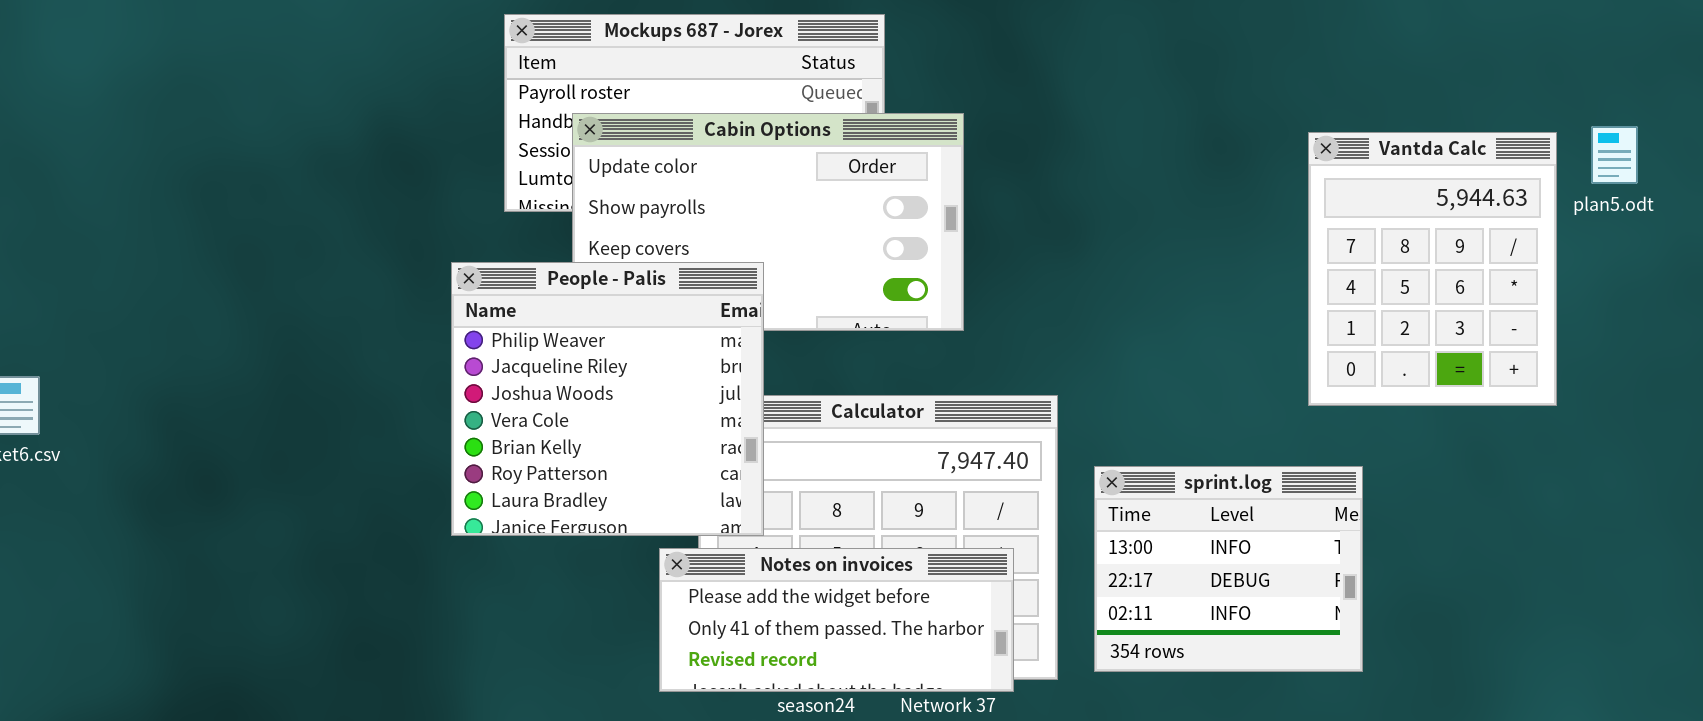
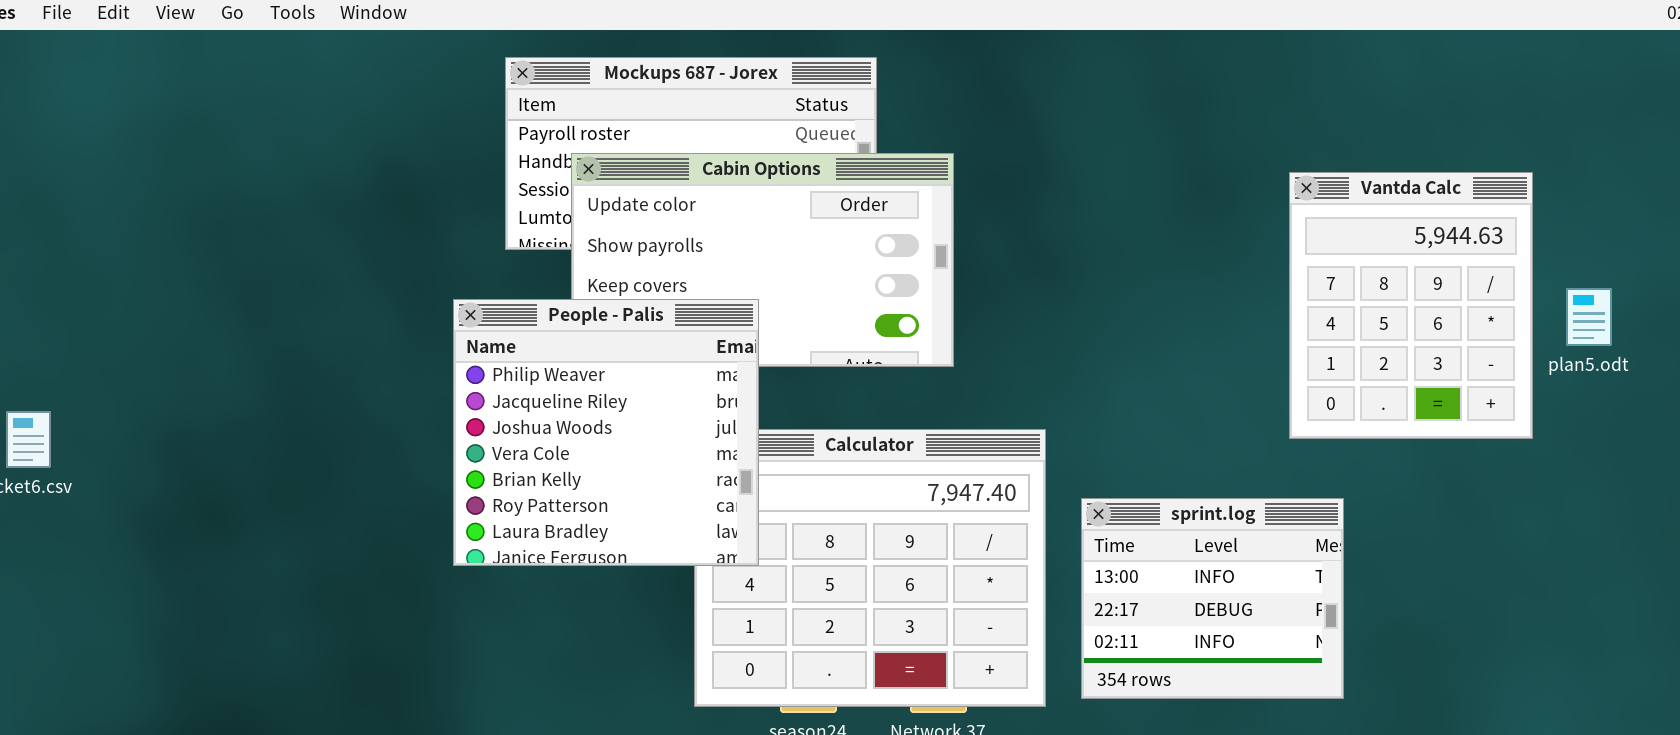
plan5.odt: [1591,126,1638,184] -> [1566,288,1612,346], moved
Notes on invoices: [659,548,1014,692] -> none, closed

